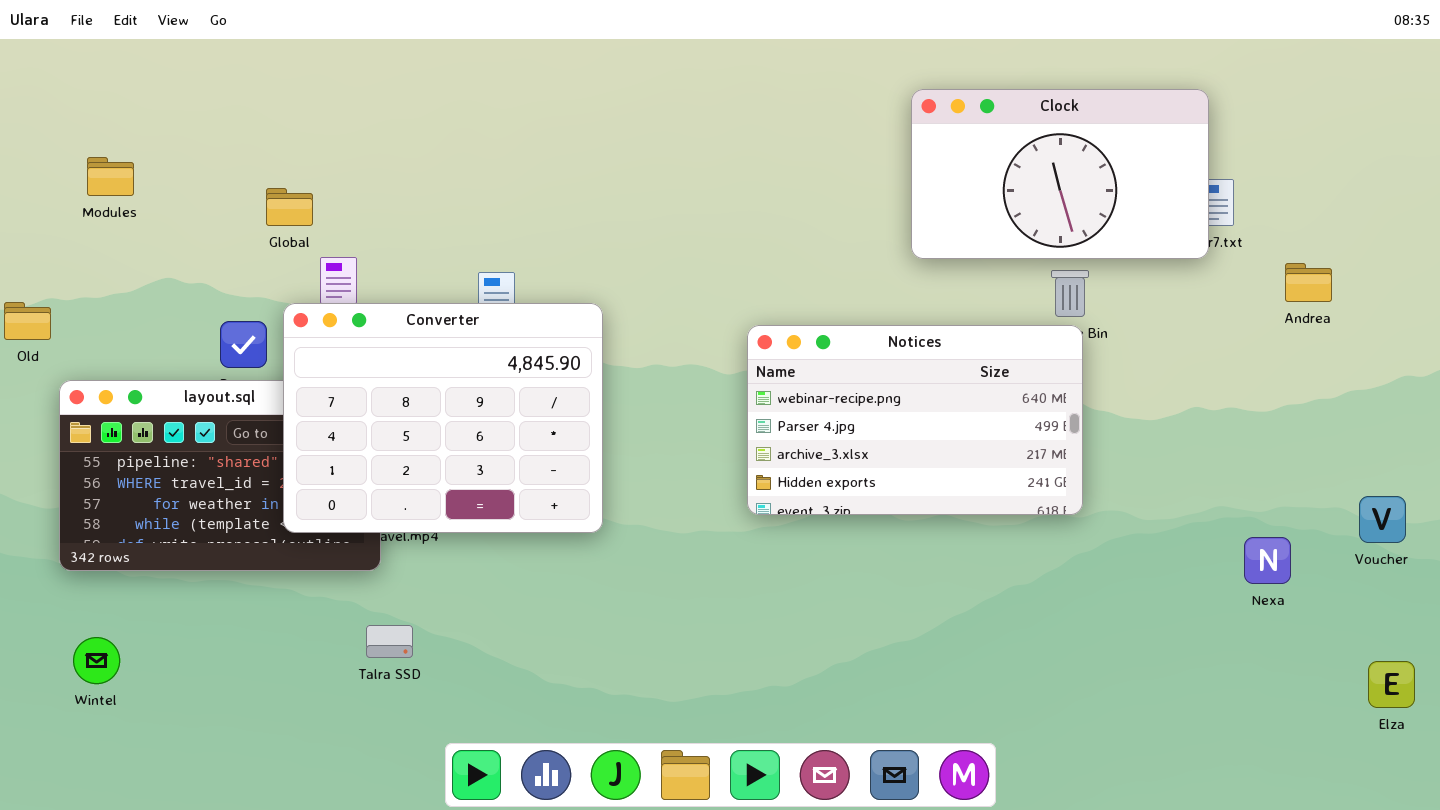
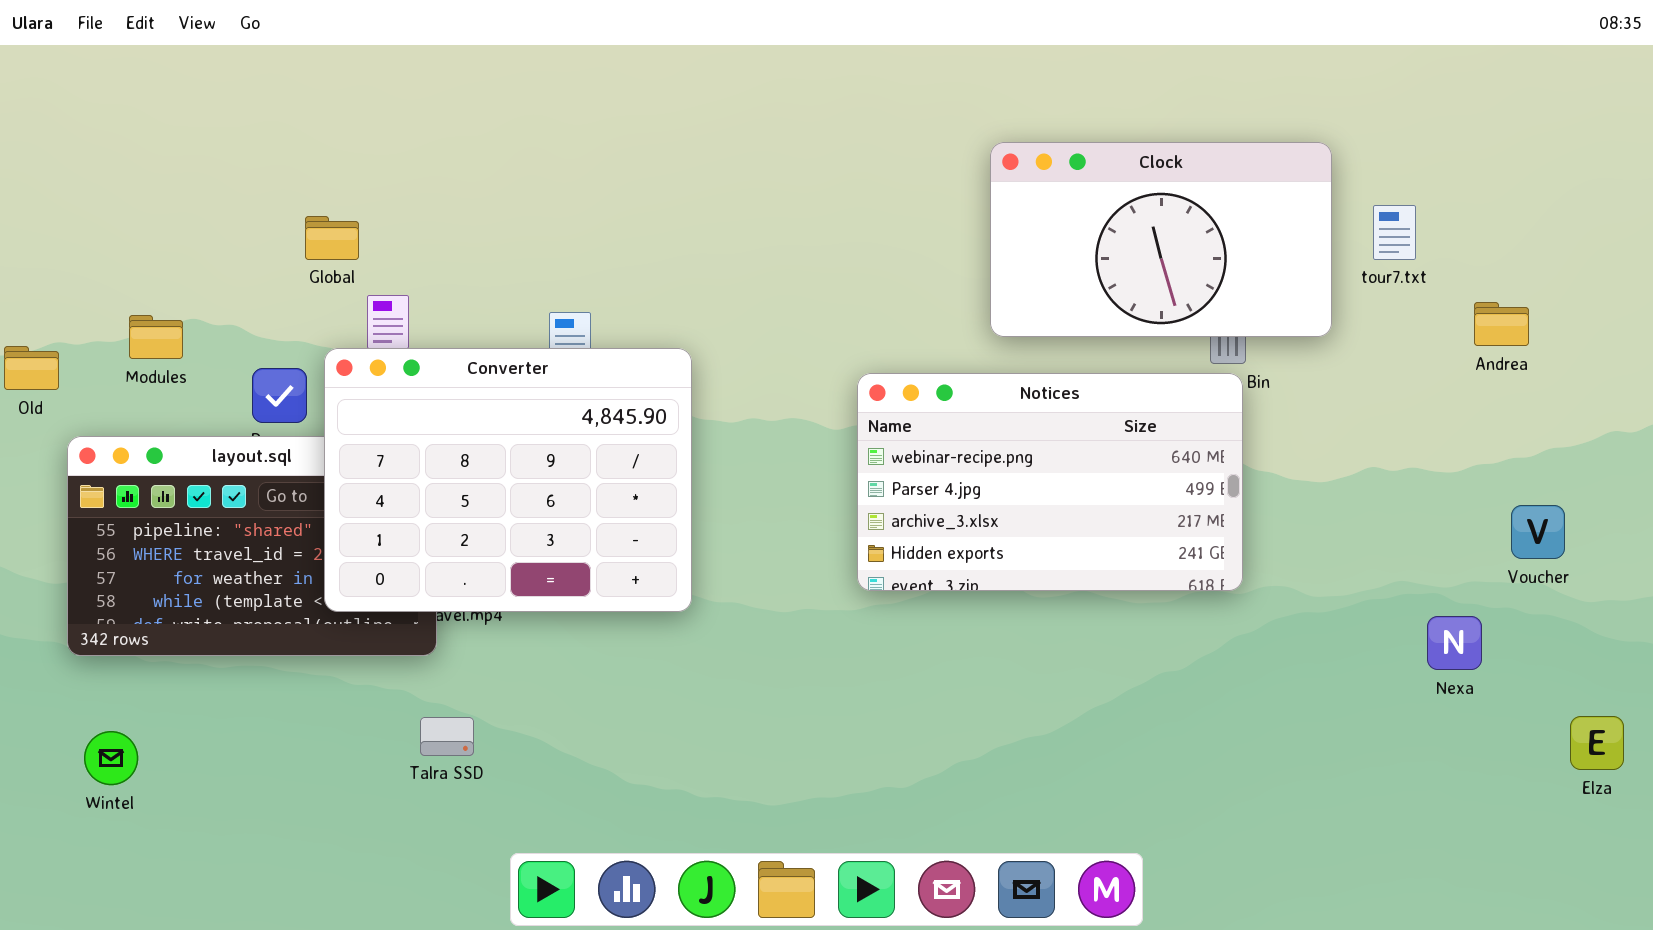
Clock: [911,89,1209,259] -> [990,142,1332,337], moved
Modules: [87,157,134,196] -> [129,315,183,359], moved
Voucher: [1359,496,1406,543] -> [1511,505,1565,559], moved
Elza: [1368,661,1415,708] -> [1570,716,1624,770], moved

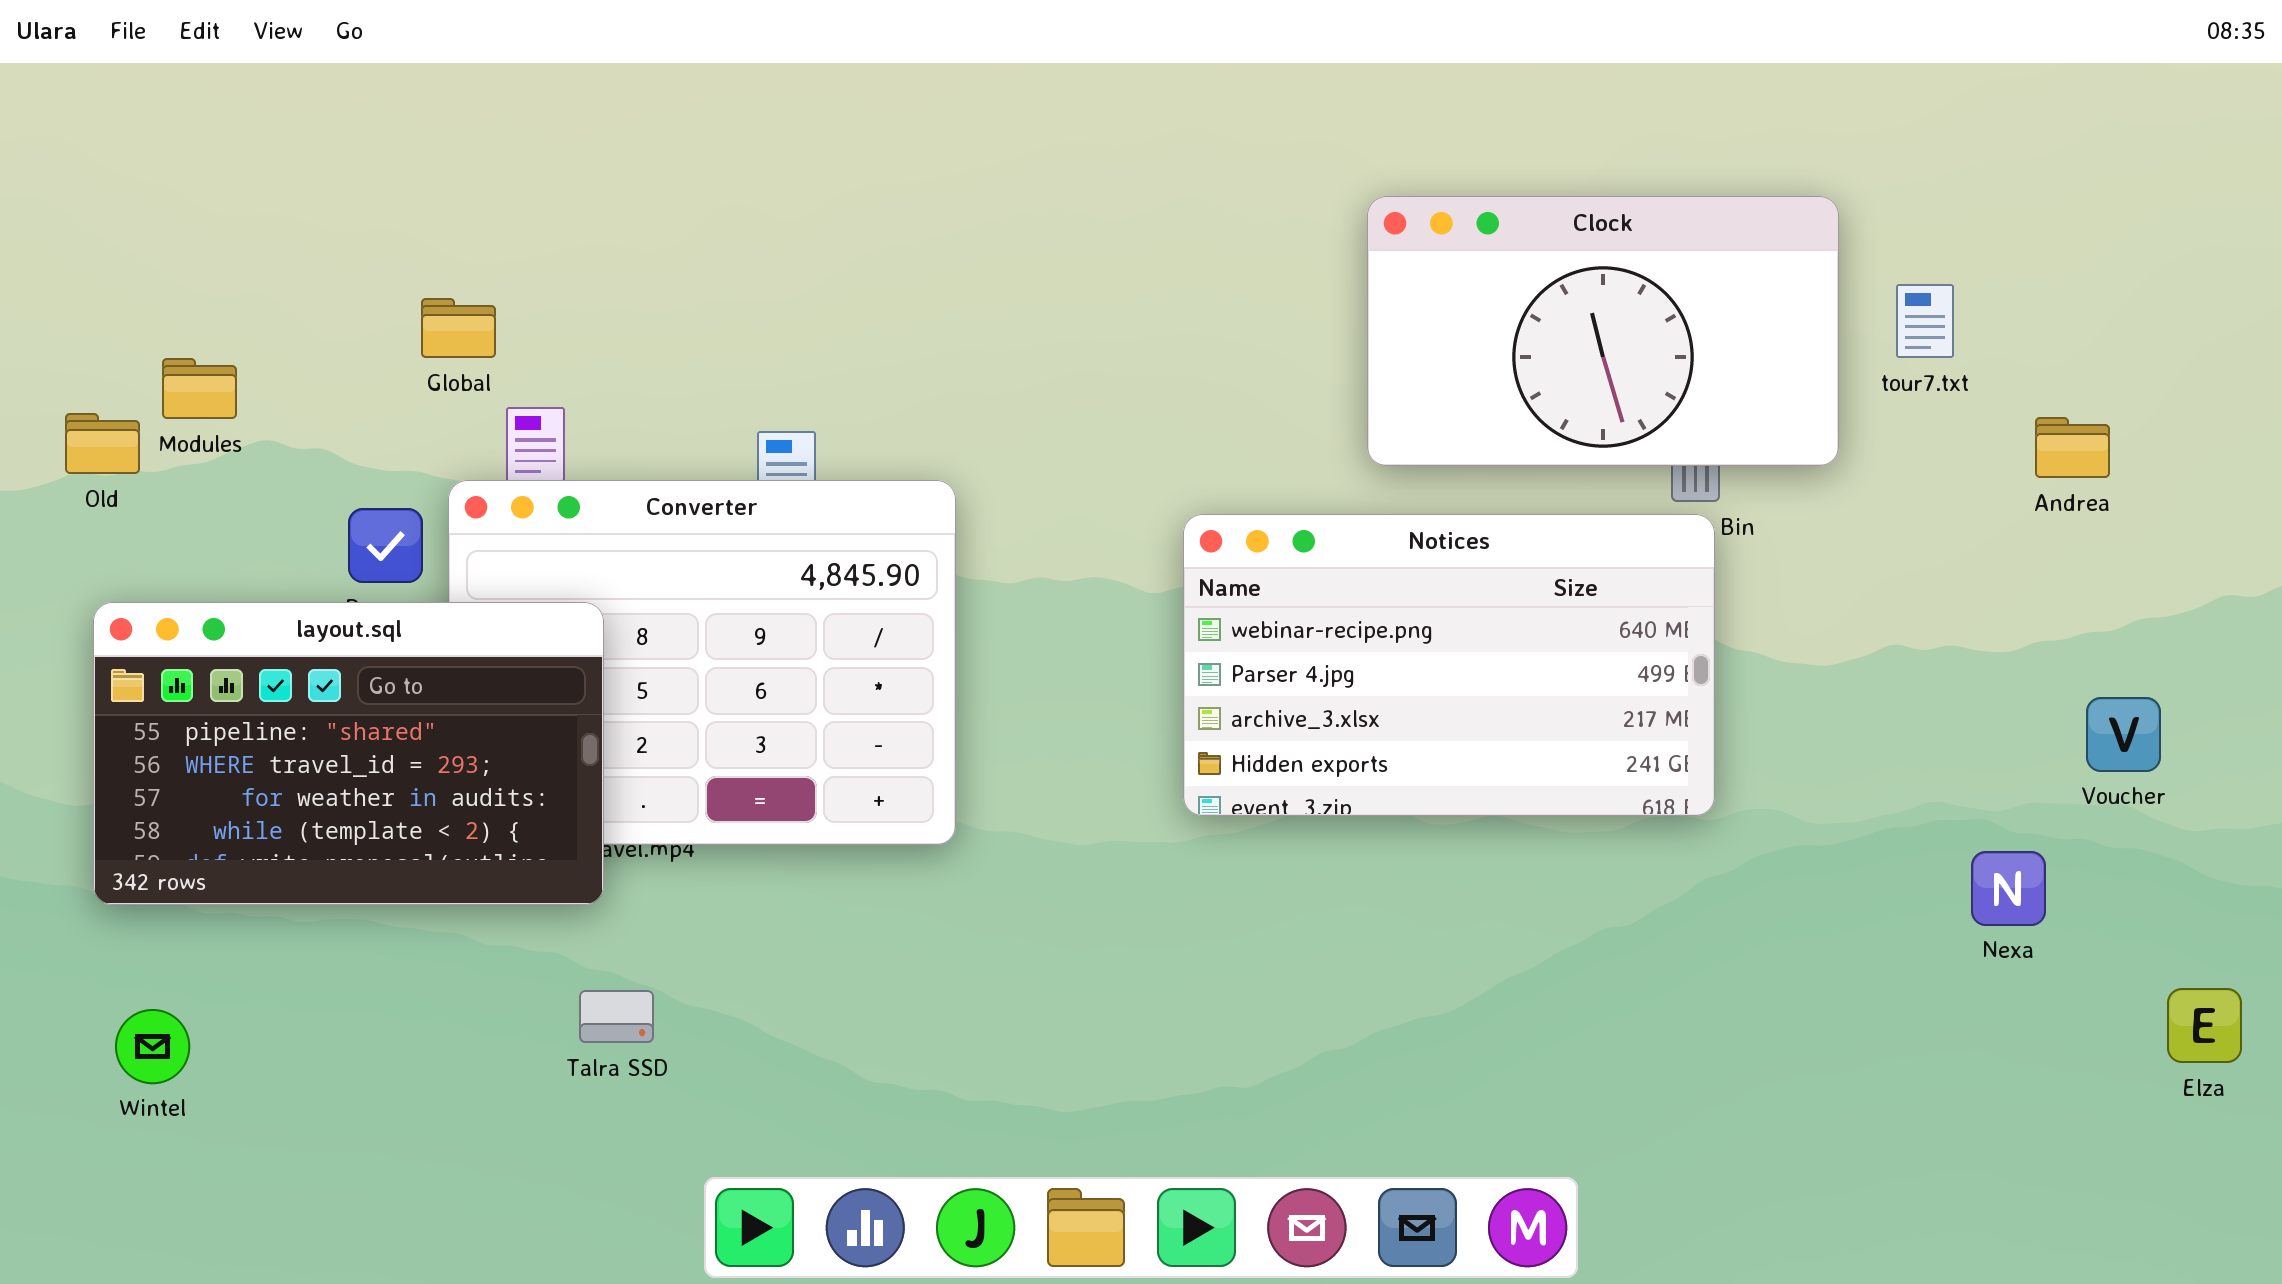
Modules: [129,315,183,359] -> [162,358,237,419], moved
Old: [4,346,59,390] -> [65,413,140,474], moved
layout.sql: [67,436,437,656] -> [93,602,604,905], raised

